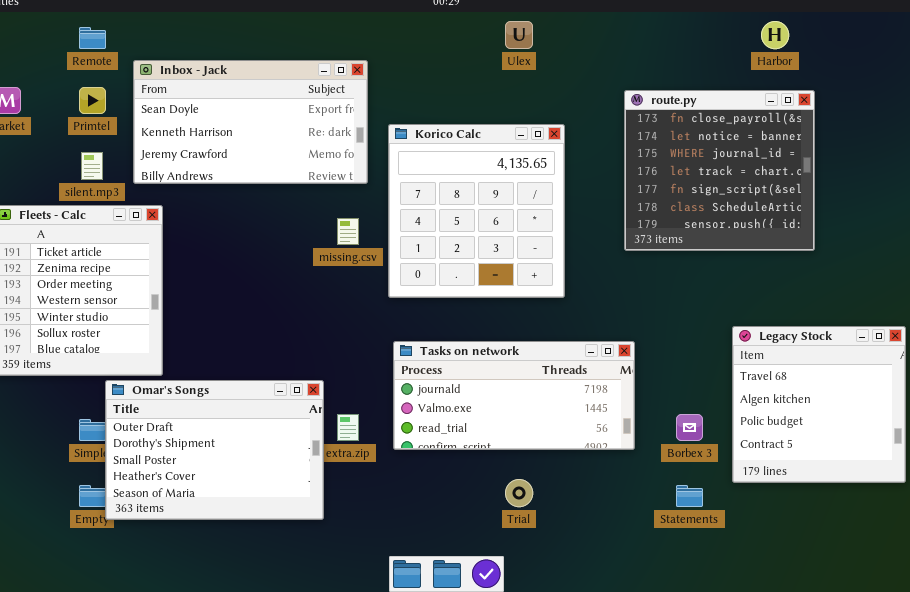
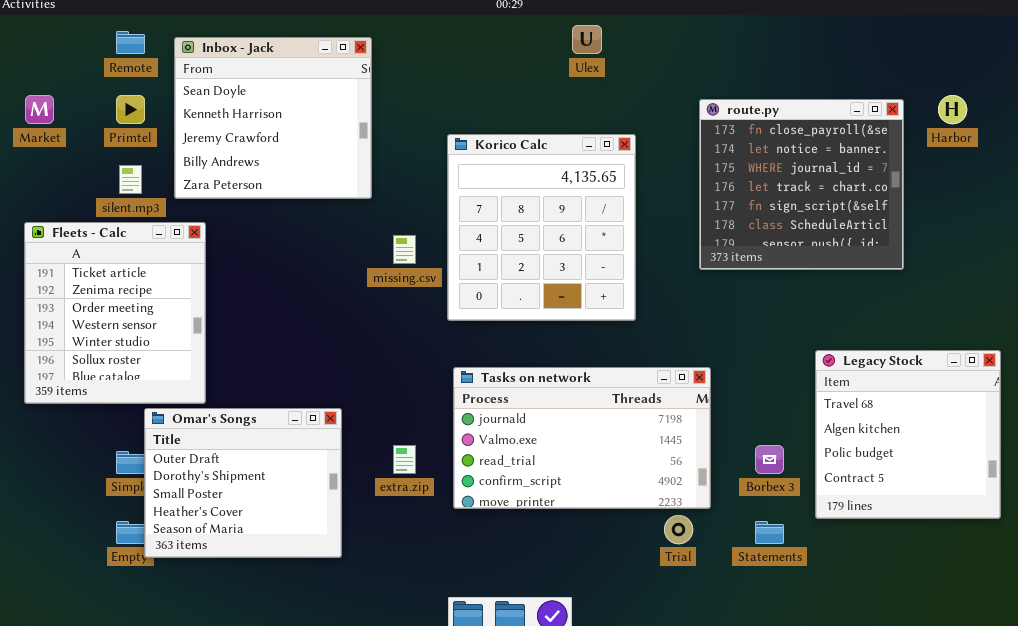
Harbor: [761,21,789,49] -> [938,95,967,124], moved
Inbox - Jack: [133,60,368,184] -> [174,37,372,199], resized
Tasks on network: [393,341,635,450] -> [453,367,711,509], resized
Omar's Songs: [105,380,324,520] -> [144,408,342,558], resized
Trial: [505,479,533,507] -> [664,515,693,544], moved

